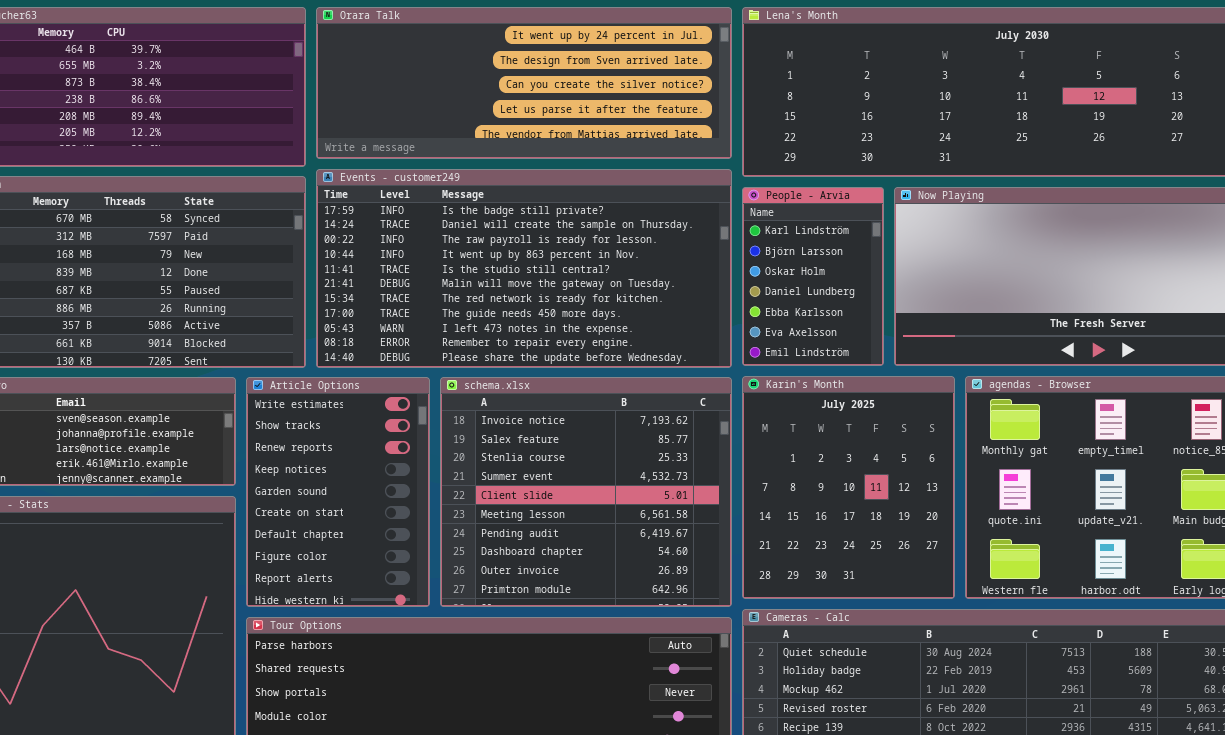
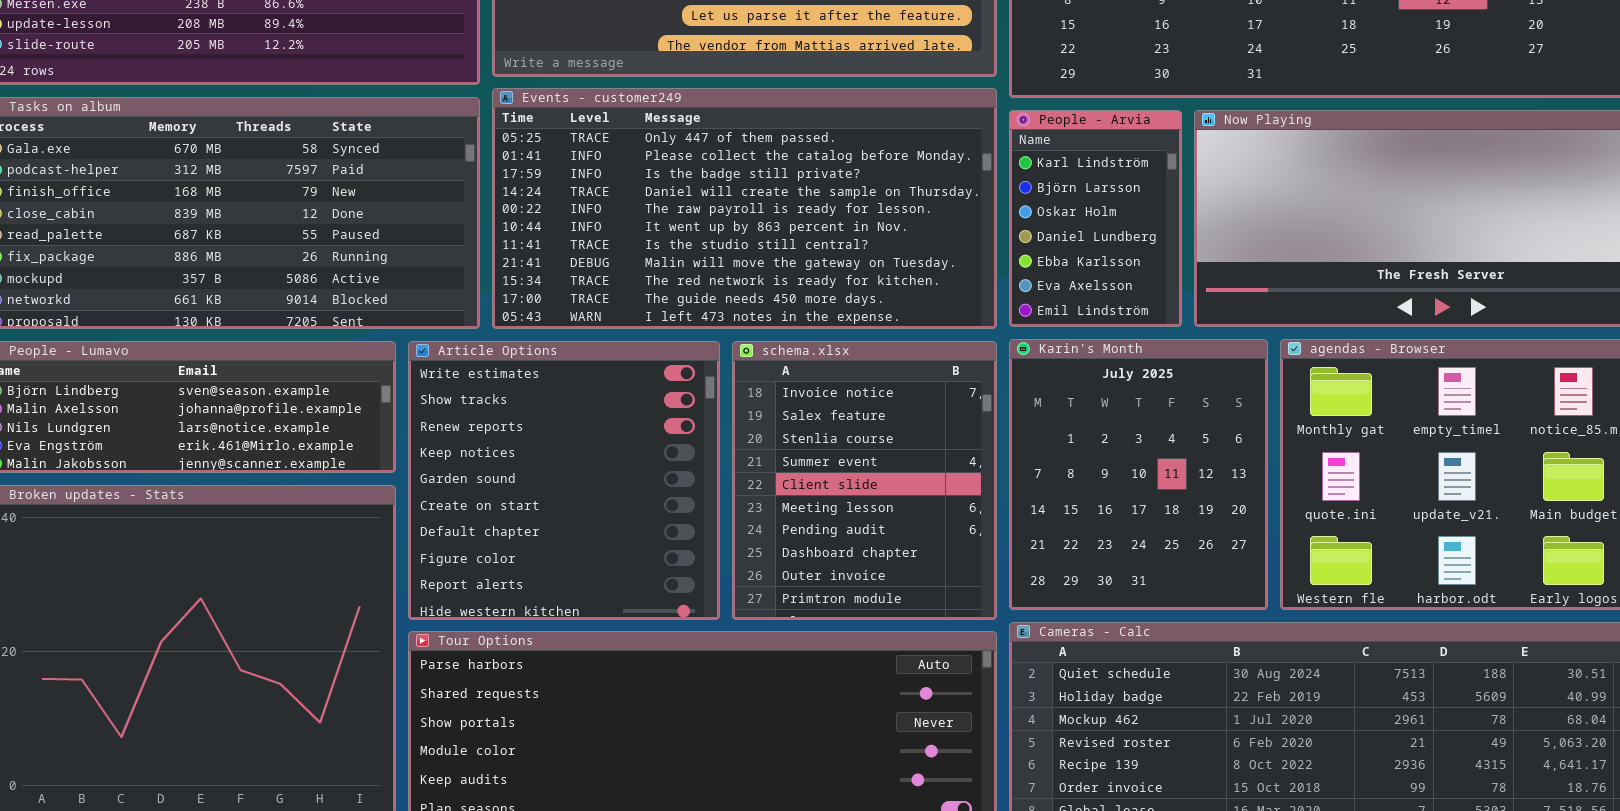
Events - customer249: [316,169,732,368] -> [492,88,997,329], scrolled up 2 rows
Article Options: [246,377,430,607] -> [408,341,720,620], resized
schema.xlsx: [440,377,732,607] -> [732,341,997,620], resized

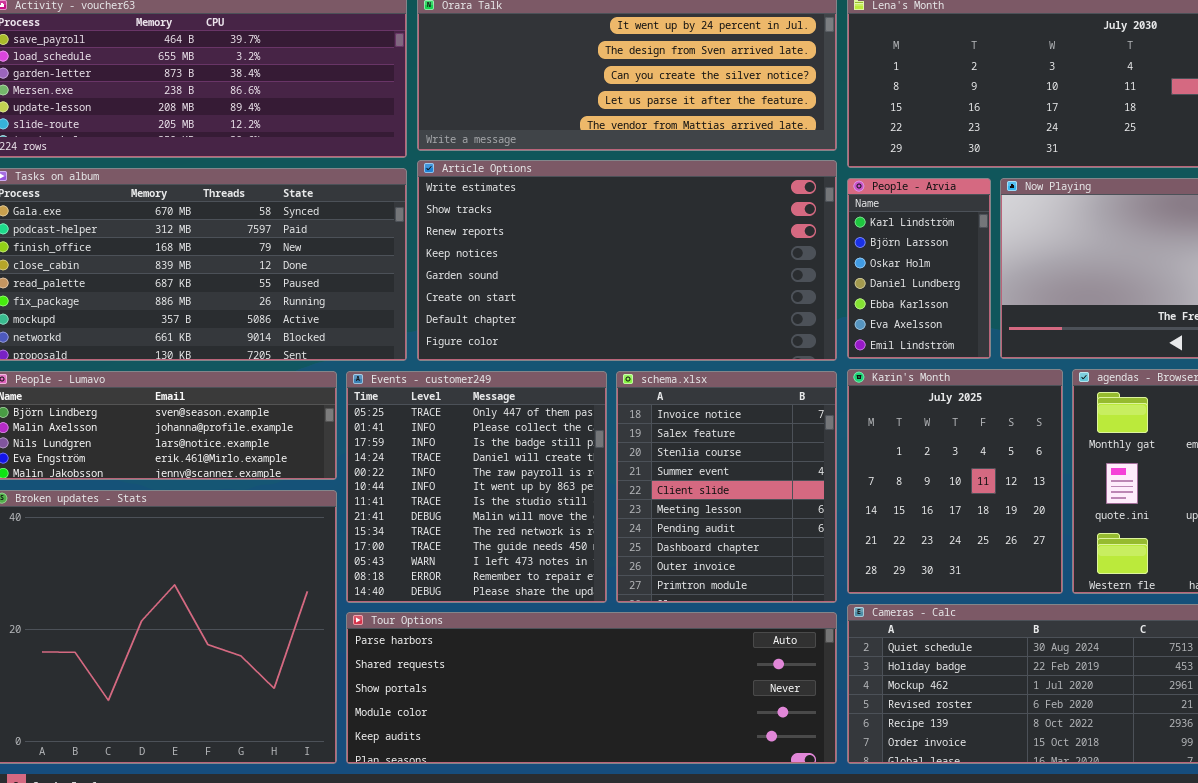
Events - customer249: [492,88,997,329] -> [346,371,607,603], moved, resized
Article Options: [408,341,720,620] -> [417,160,837,361], moved, resized

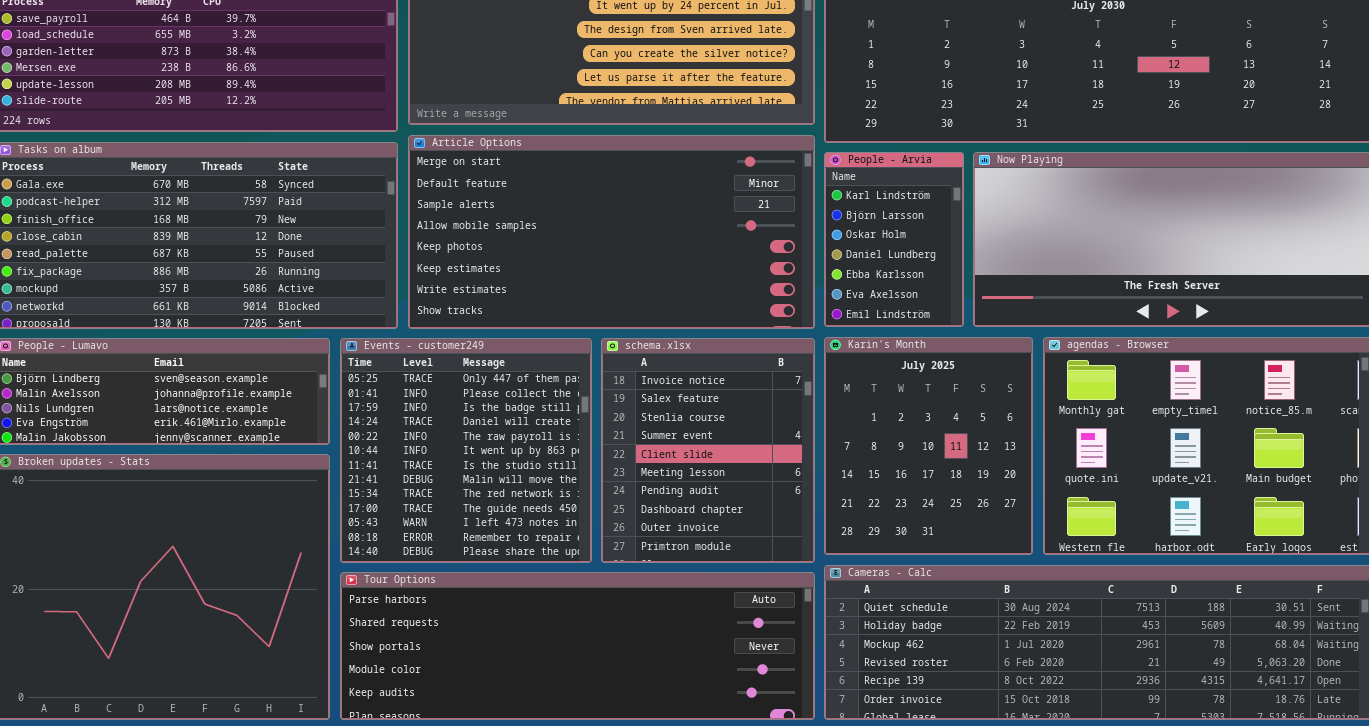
Article Options: [417,160,837,361] -> [408,135,815,329], scrolled up 6 rows

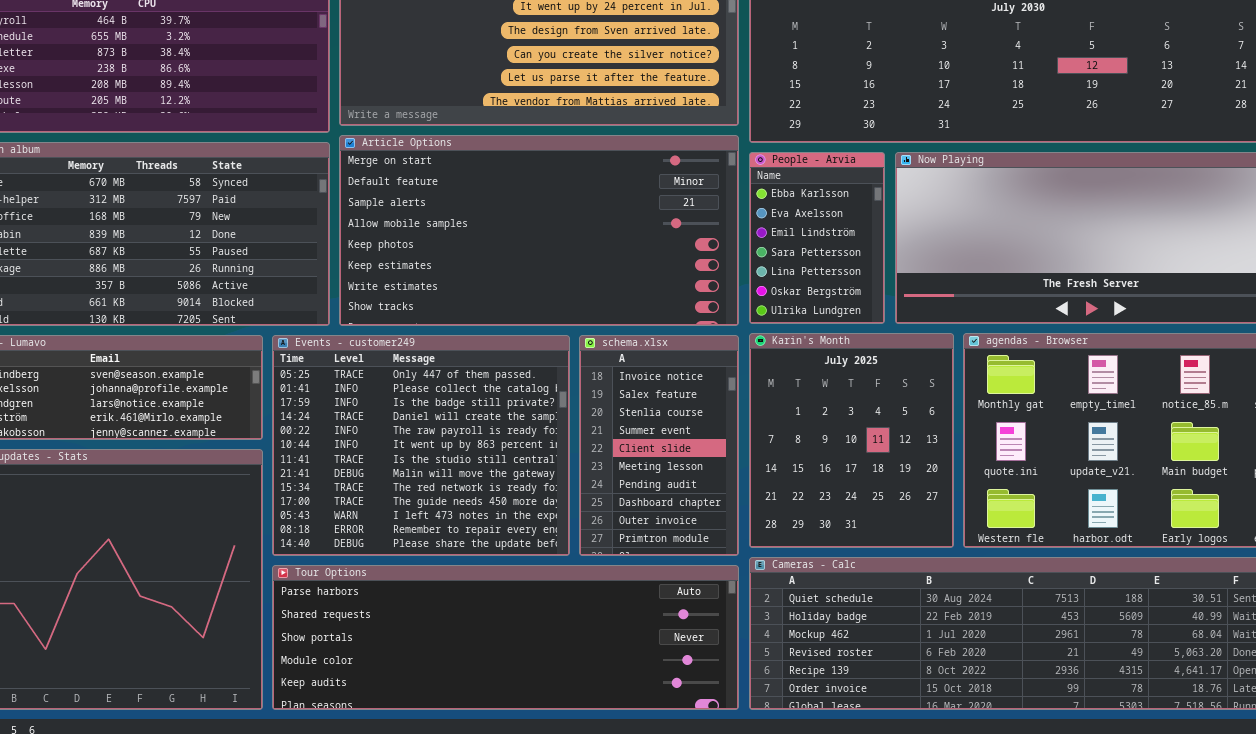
People - Arvia: [824,152,964,327] -> [749,152,885,324], scrolled down 4 rows
Events - customer249: [340,338,592,563] -> [272,335,570,556], resized
schema.xlsx: [601,338,815,563] -> [579,335,739,556], resized

